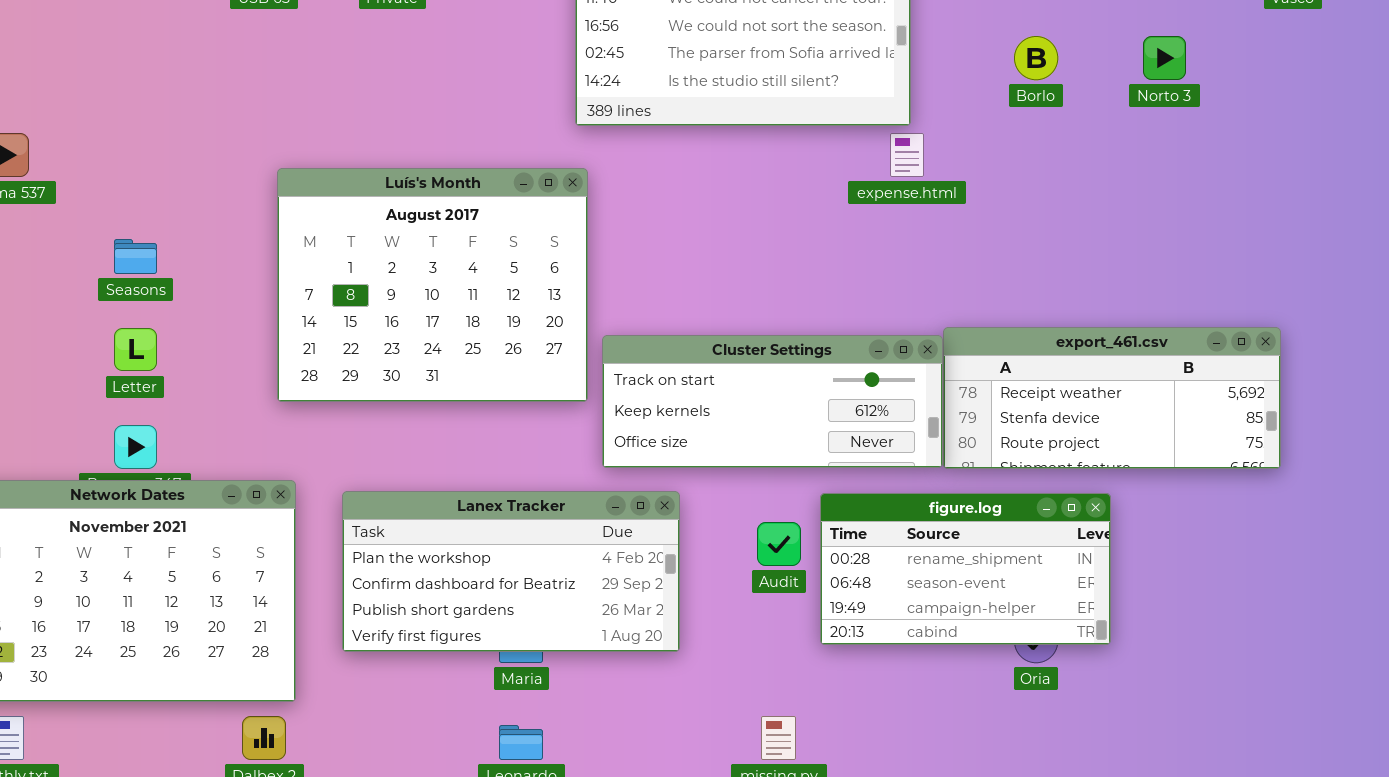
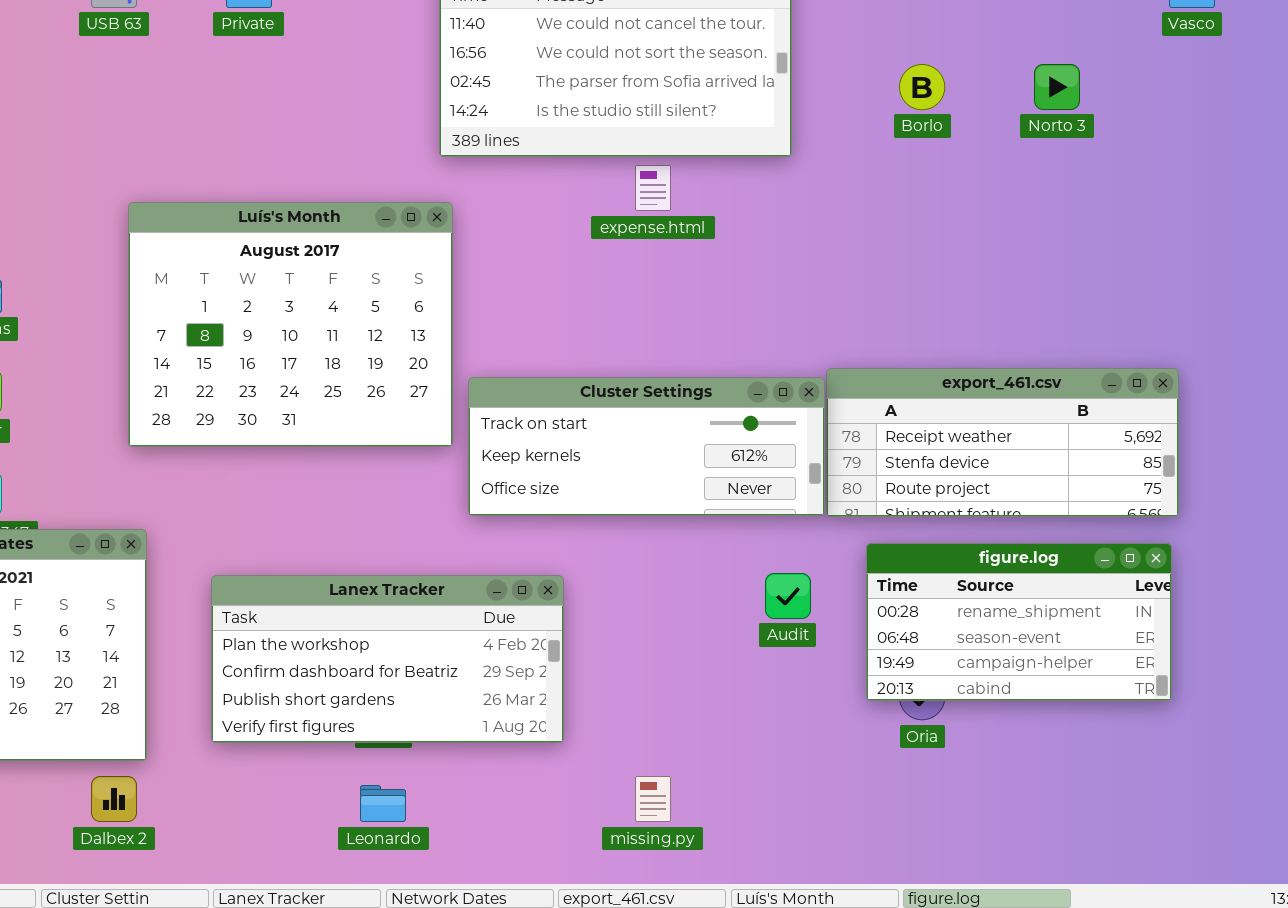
expense.html: [890,133,924,177] -> [635,165,671,211], moved
Lanex Tracker: [342,491,680,652] -> [211,575,564,743], moved
figure.log: [820,493,1111,645] -> [866,543,1172,701], moved
Audit: [757,522,801,566] -> [765,573,811,619], moved

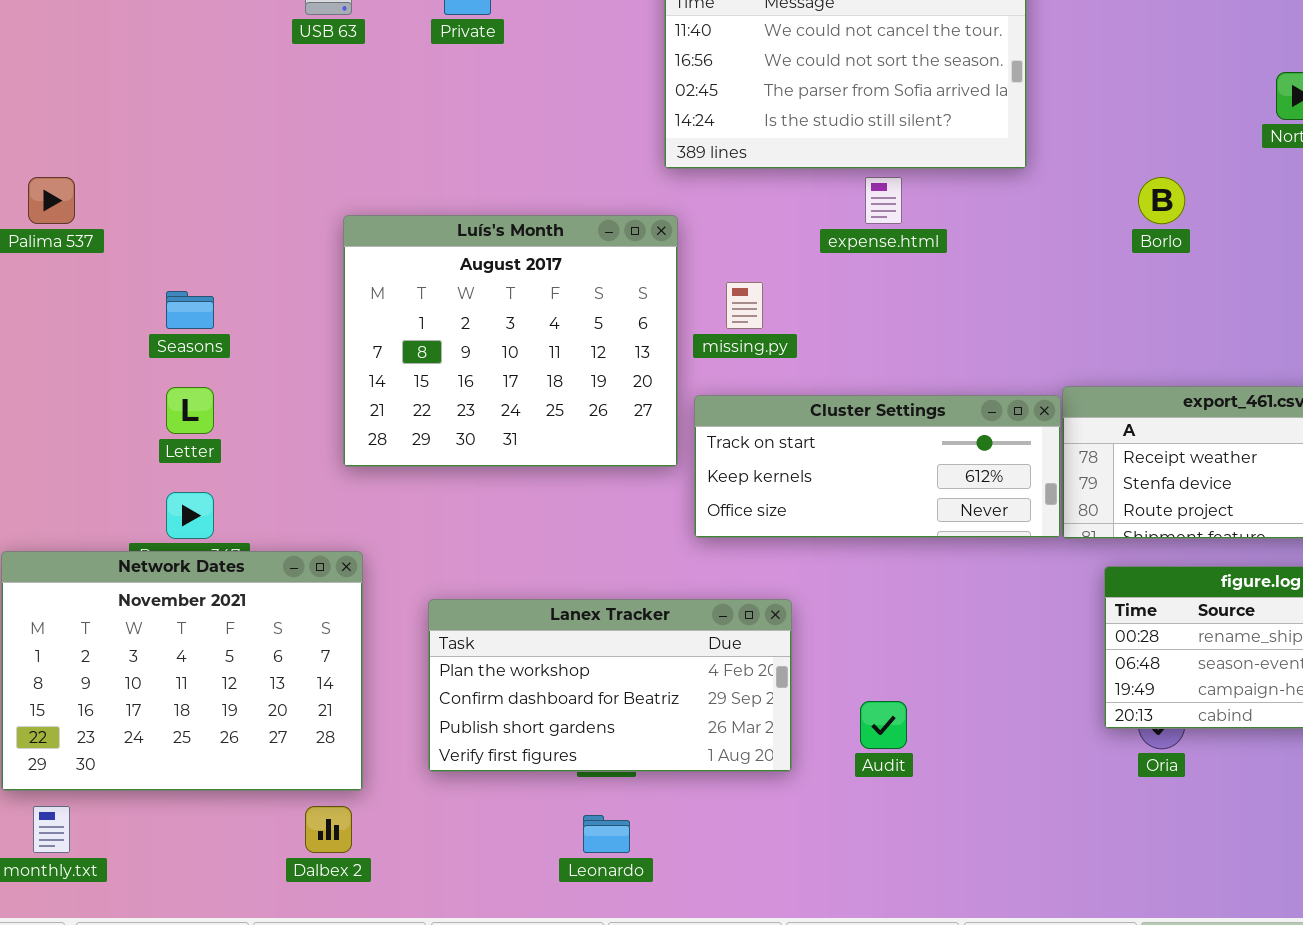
Borlo: [899,64,945,110] -> [1138,177,1185,224], moved
Audit: [765,573,811,619] -> [860,701,907,749], moved
missing.py: [635,776,671,822] -> [726,282,763,329], moved

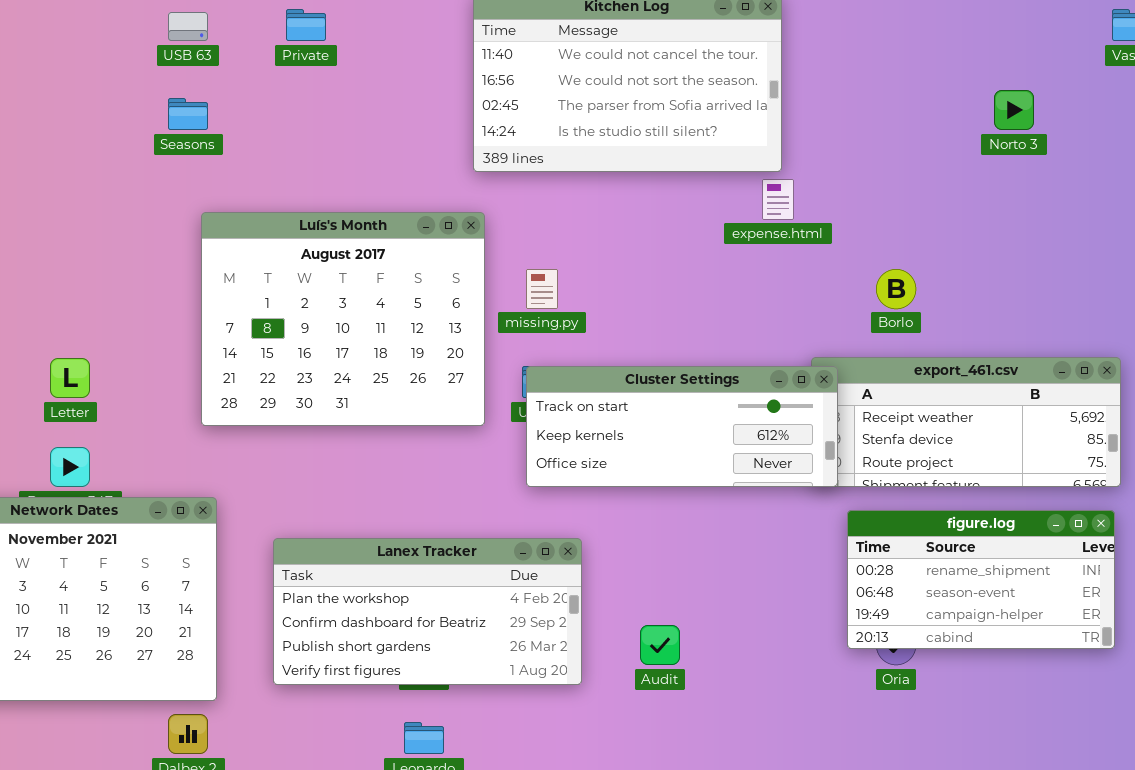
expense.html: [865,177,902,224] -> [762,179,794,220], moved
Borlo: [1138,177,1185,224] -> [876,269,916,309], moved
Seasons: [166,291,214,329] -> [168,98,208,130], moved
Cluster Settings: [694,395,1061,538] -> [526,366,838,487], moved

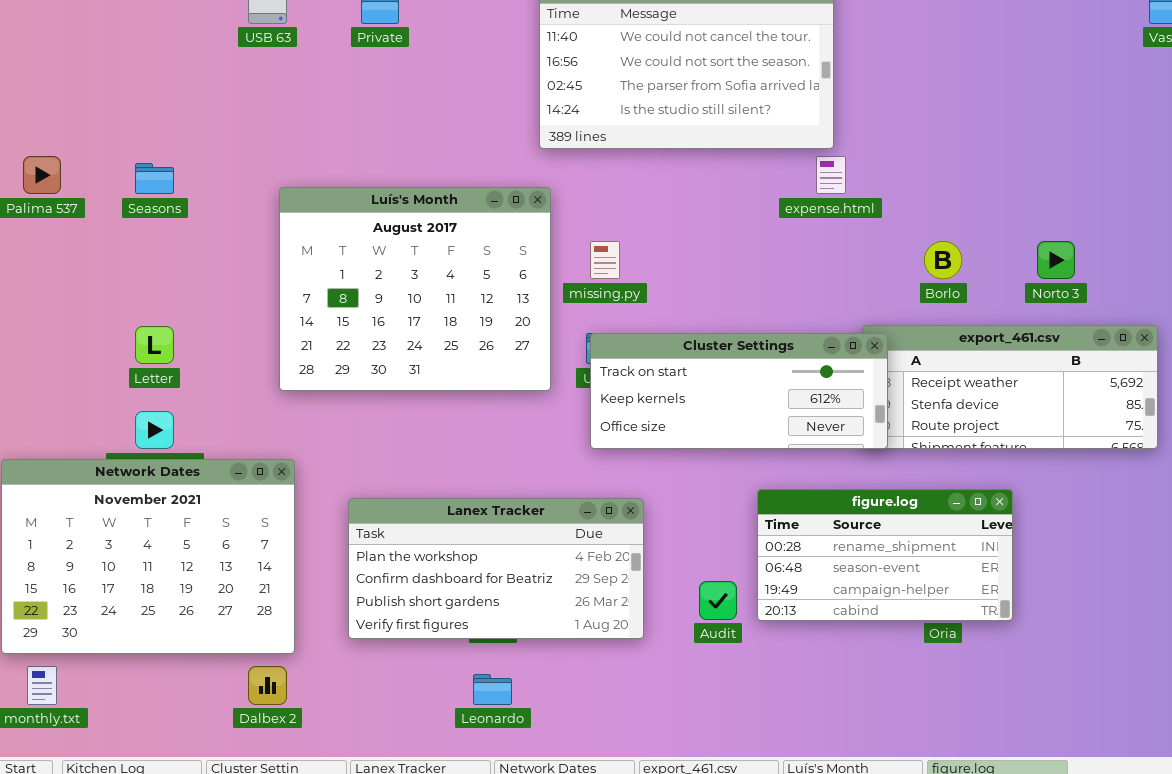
Norto 3: [994,90,1034,130] -> [1037,241,1075,279], moved
Seasons: [168,98,208,130] -> [135,163,174,194], moved
figure.log: [847,510,1115,649] -> [757,489,1013,621], moved

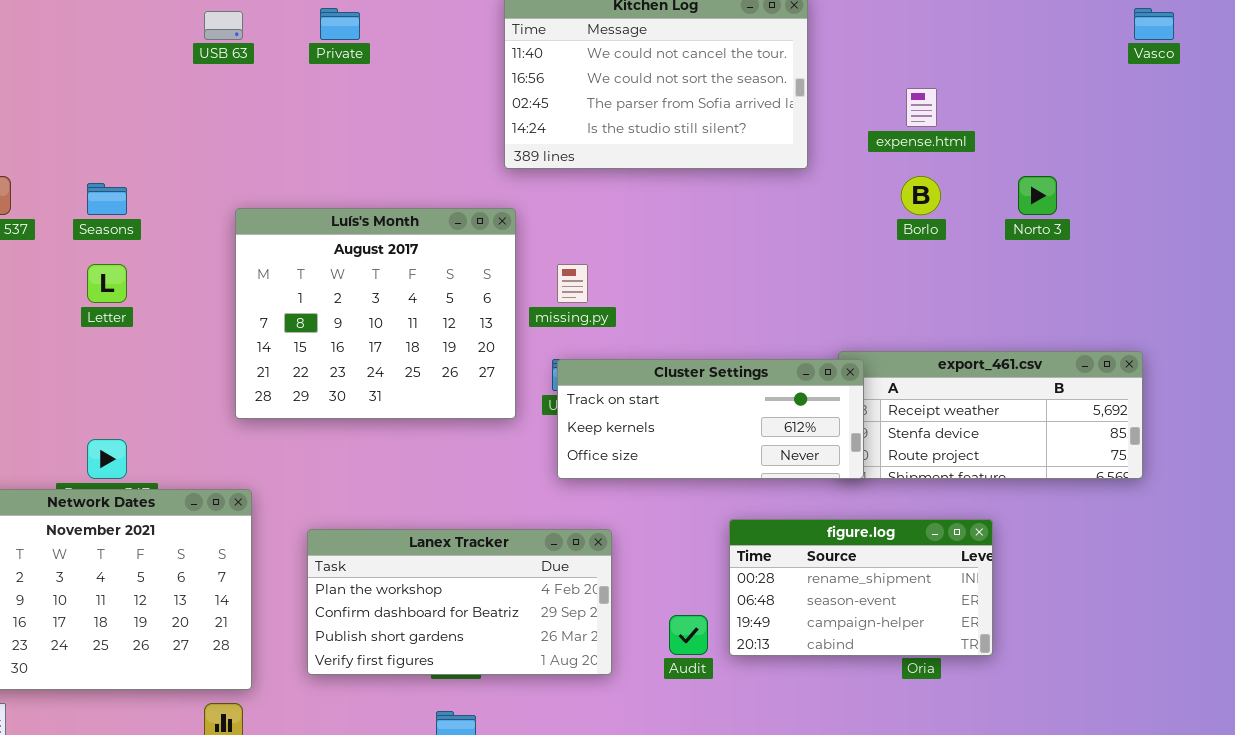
expense.html: [816,156,846,194] -> [906,88,937,127], moved
Borlo: [924,241,962,279] -> [901,176,941,215], moved
Norto 3: [1037,241,1075,279] -> [1018,176,1057,215], moved
Letter: [135,326,174,364] -> [87,264,127,303], moved

